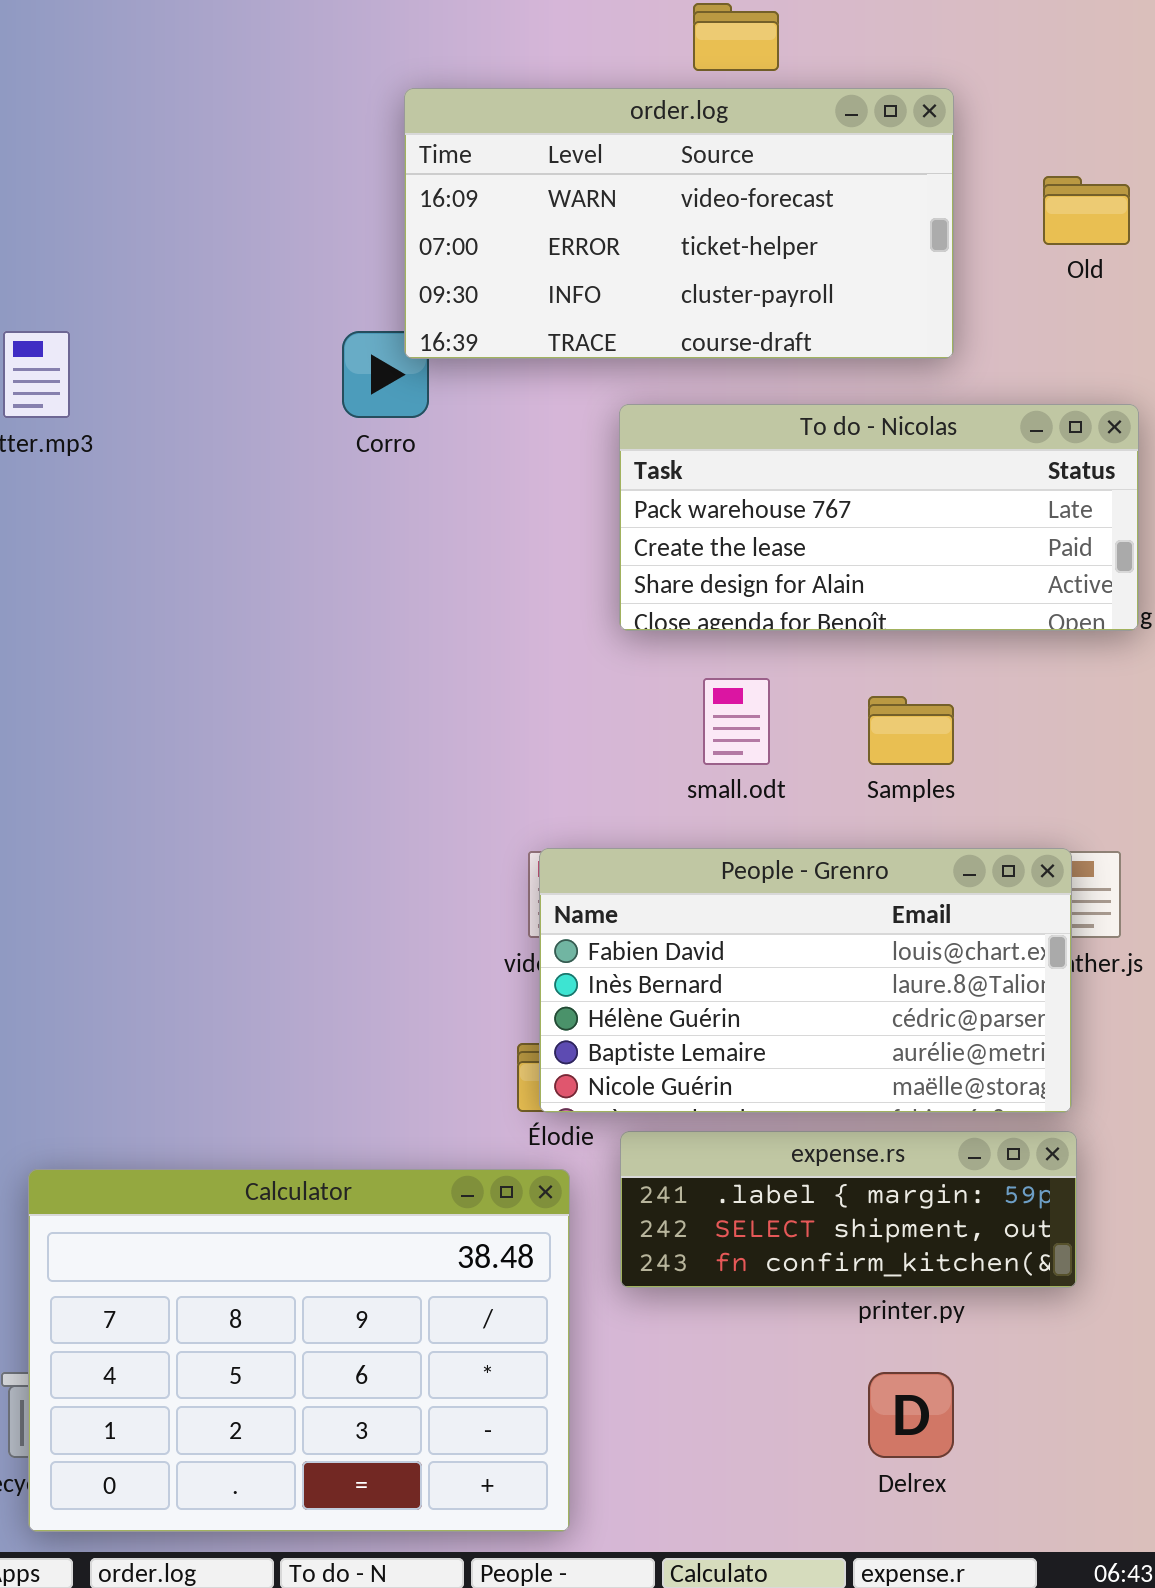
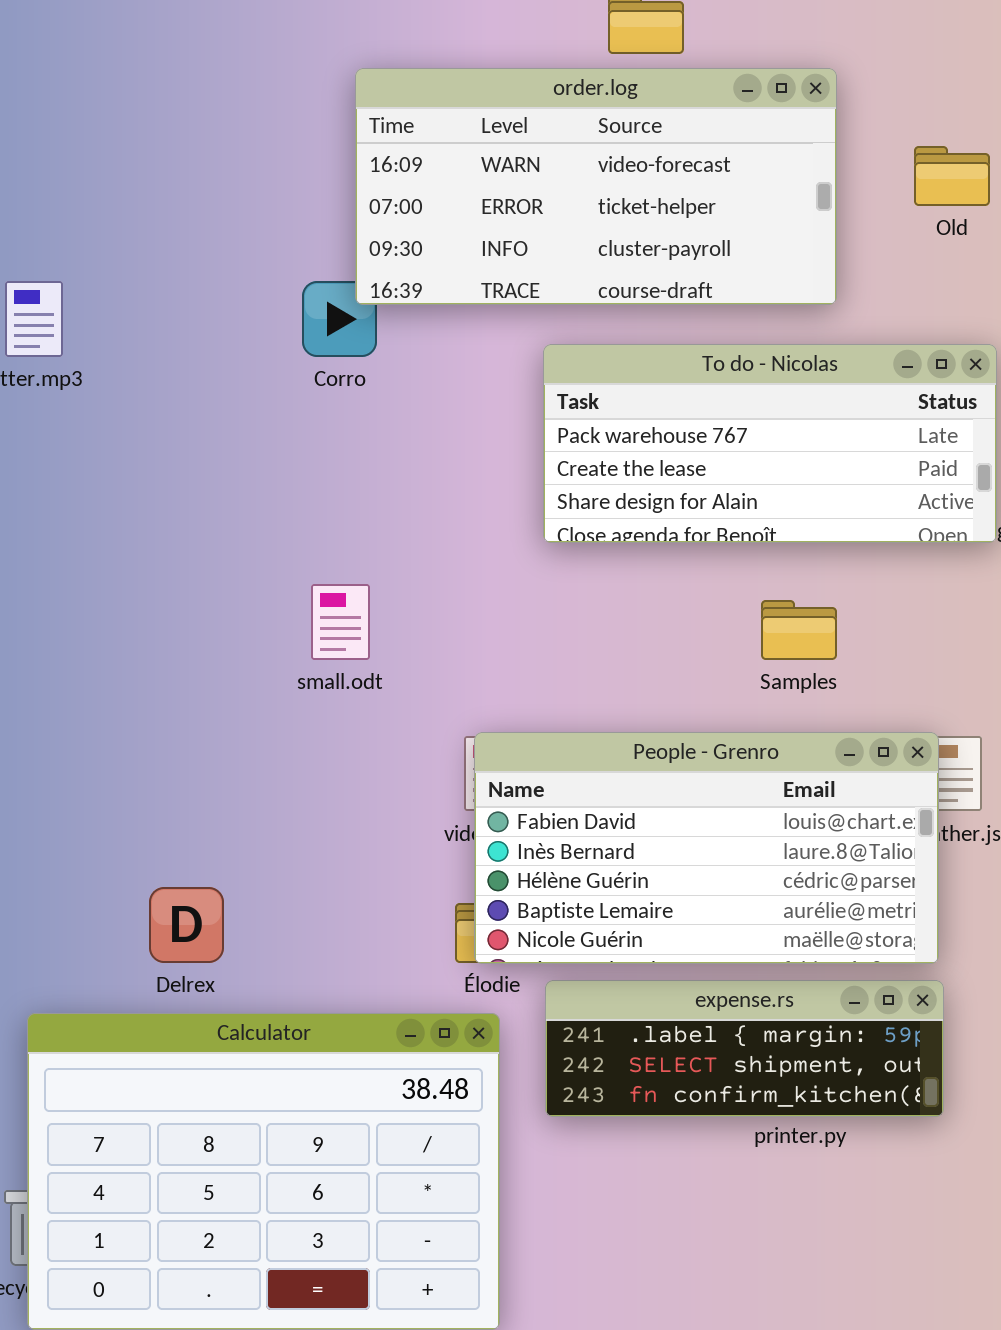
small.odt: [703,678,770,765] -> [311,584,370,660], moved
Delrex: [868,1372,954,1458] -> [149,887,224,963], moved

